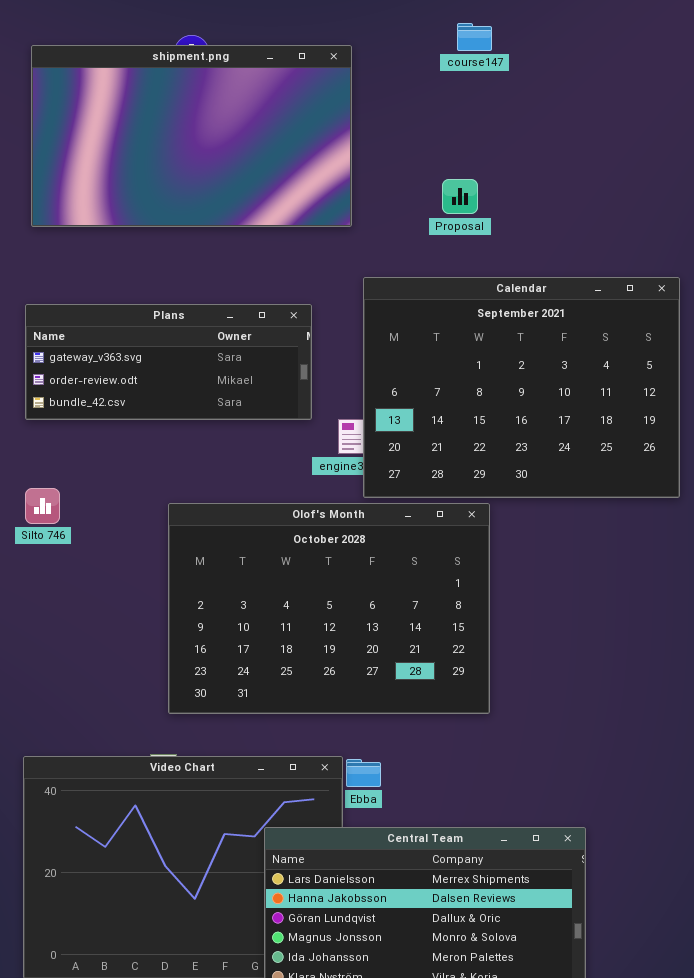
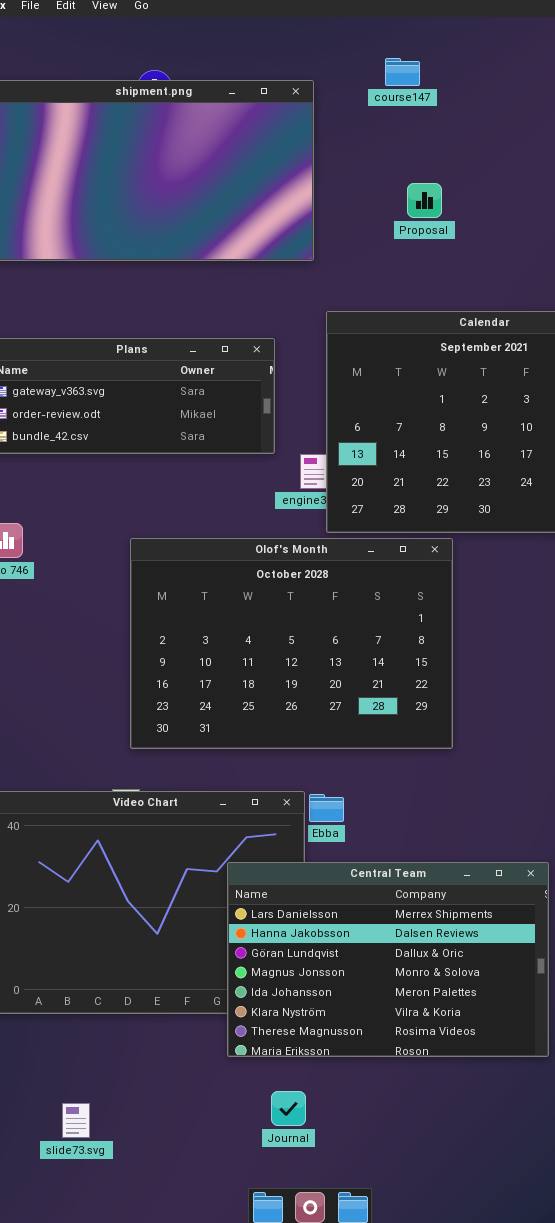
course147: [457,23,492,51] -> [385,58,420,86], moved
Proposal: [442,179,478,214] -> [407,183,442,218], moved

